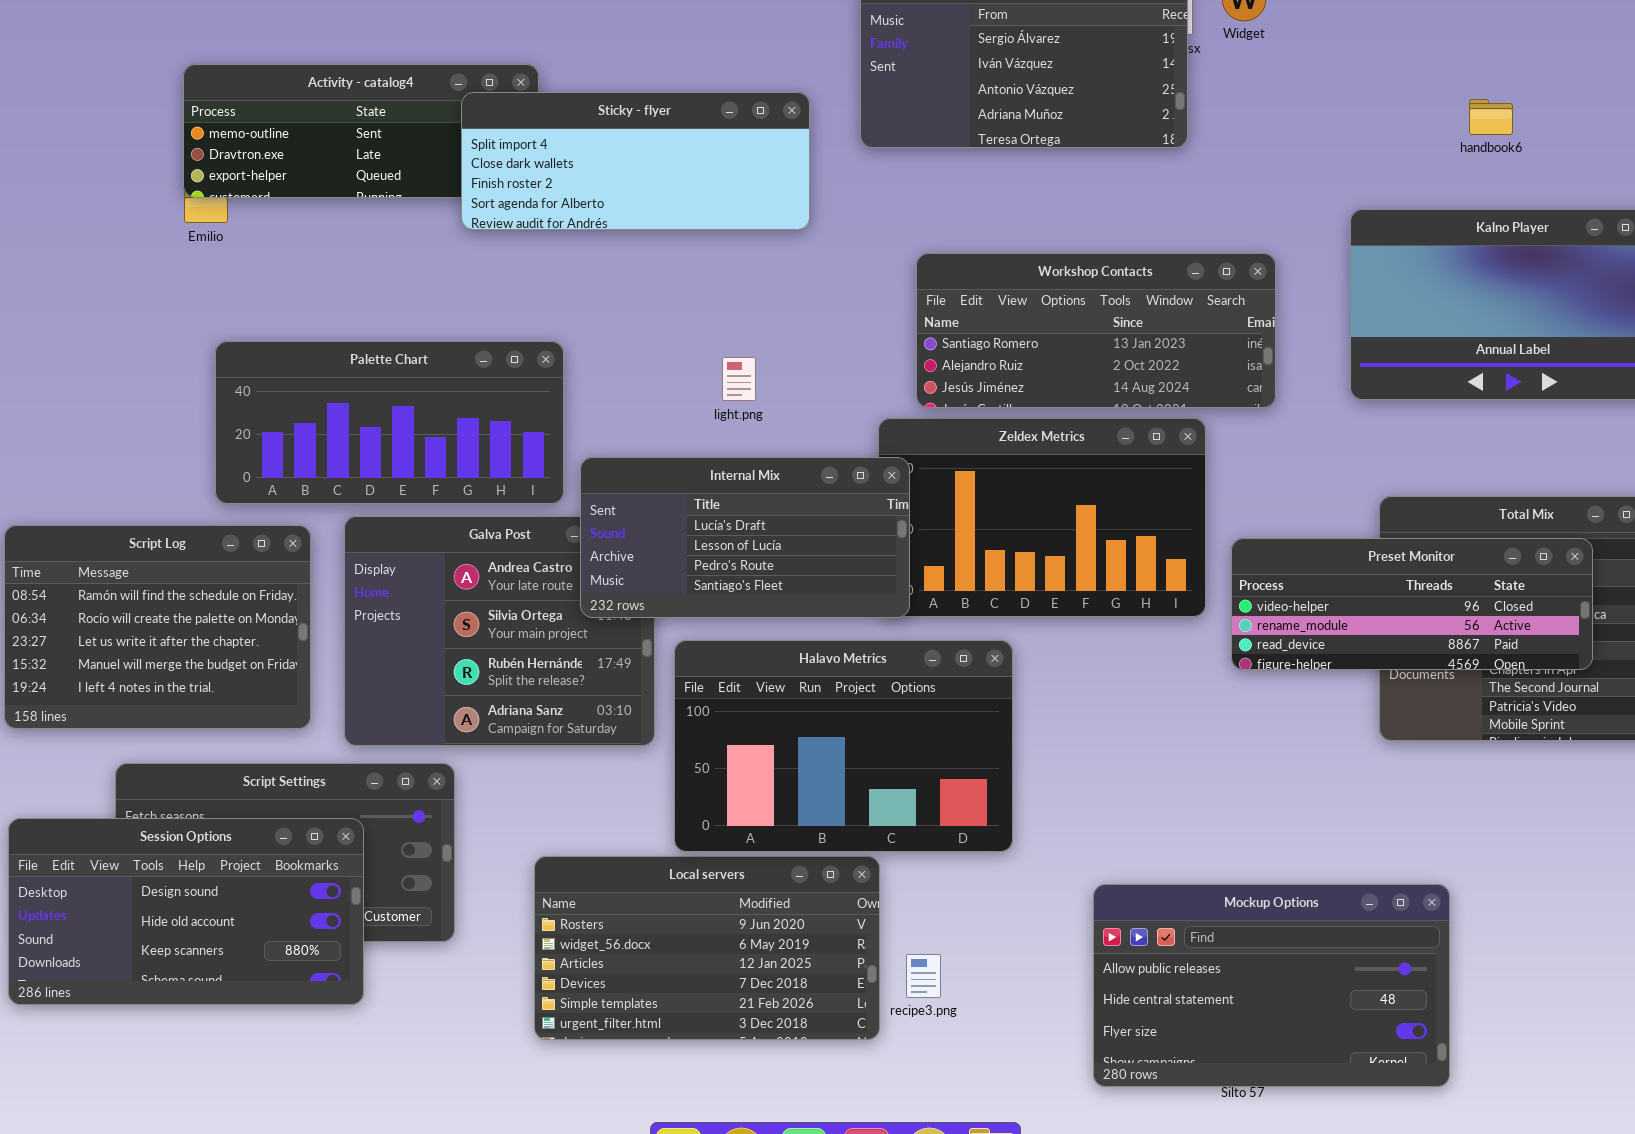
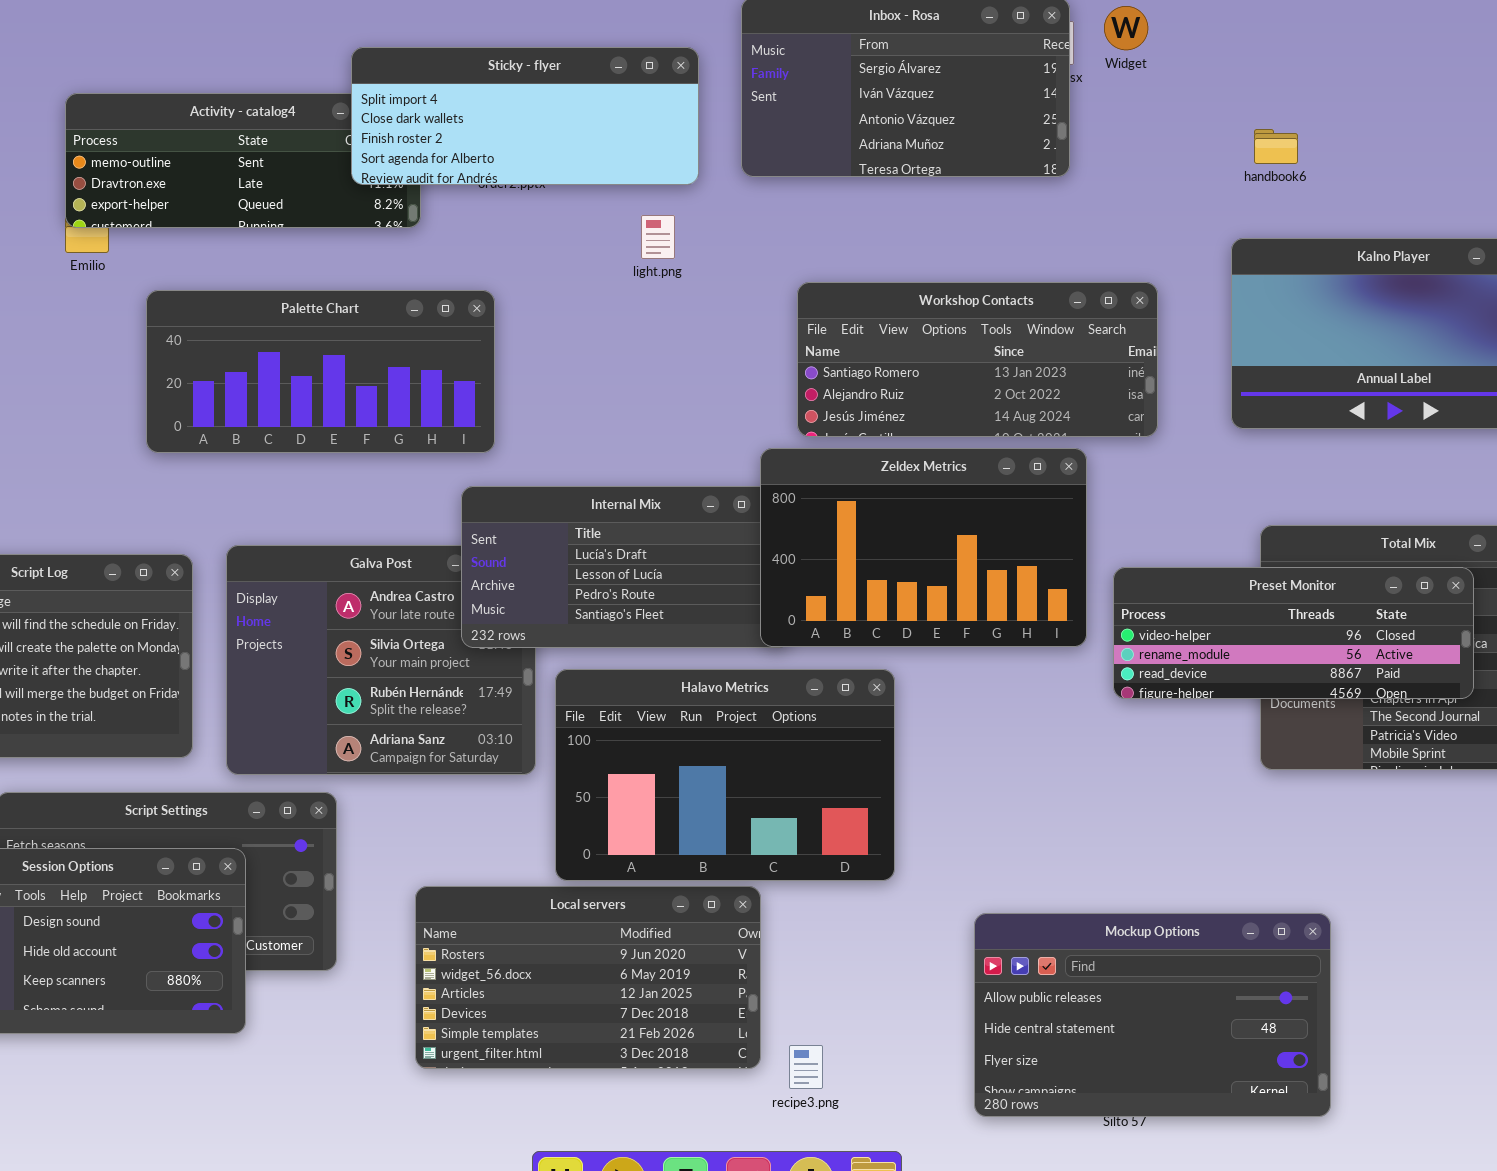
Sticky - flyer: [461,92,810,230] -> [351,47,699,185], moved
handbook6: [1469,99,1513,135] -> [1254,129,1298,164], moved
Palette Chart: [215,341,564,504] -> [146,290,495,453], moved
light.png: [722,357,756,401] -> [641,215,675,259], moved
Zeldex Metrics: [878,418,1206,617] -> [760,448,1087,647], raised
recipe3.png: [906,954,941,998] -> [789,1045,823,1089], moved

